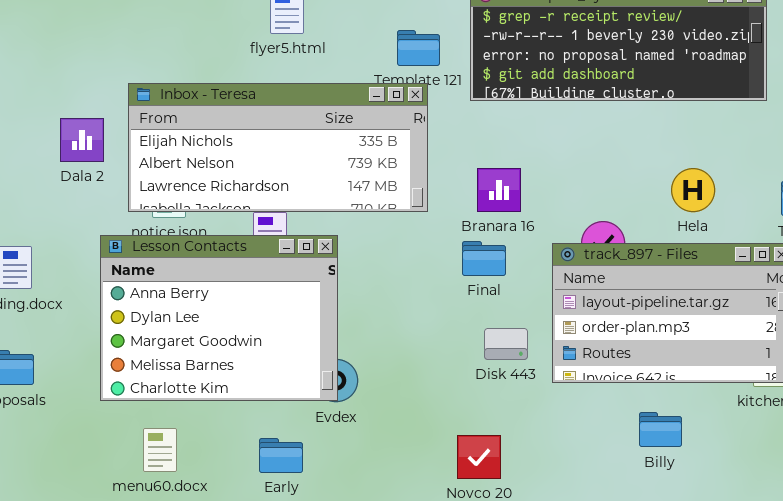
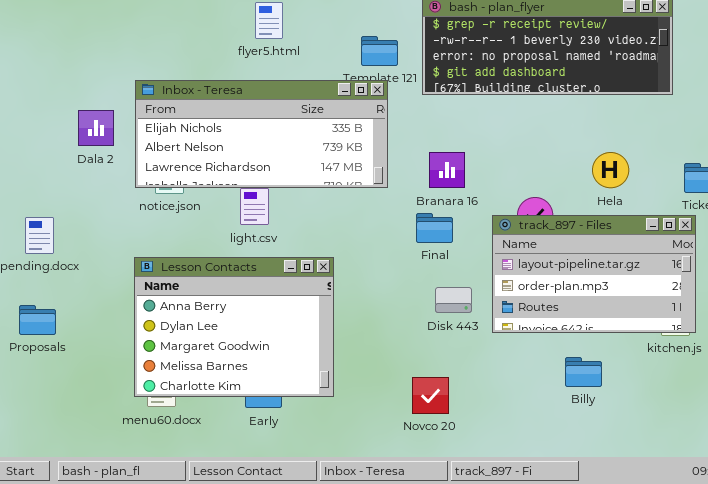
Lesson Contacts: [100,235,338,401] -> [134,257,334,397], moved

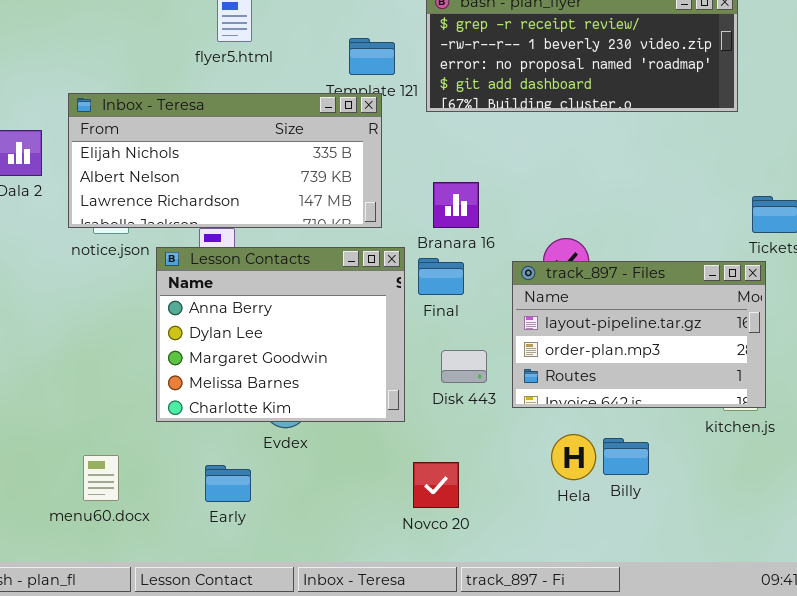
Hela: [592,152,629,188] -> [551,434,596,480], moved
Lesson Contacts: [134,257,334,397] -> [156,247,405,422], moved

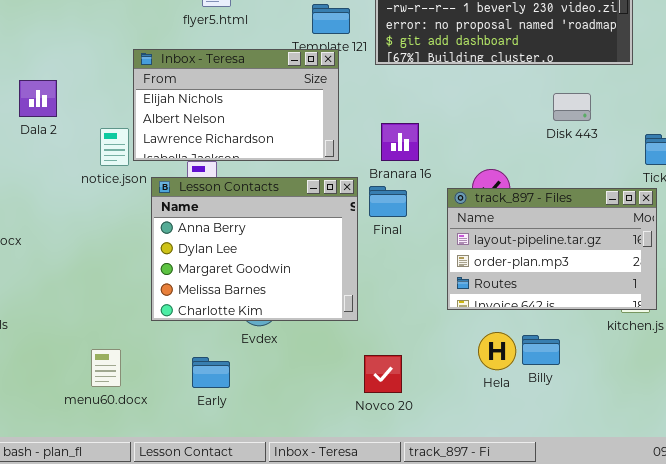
Inbox - Teresa: [68,93,382,228] -> [133,49,339,161], resized
Disk 443: [441,350,487,383] -> [553,93,591,121], moved

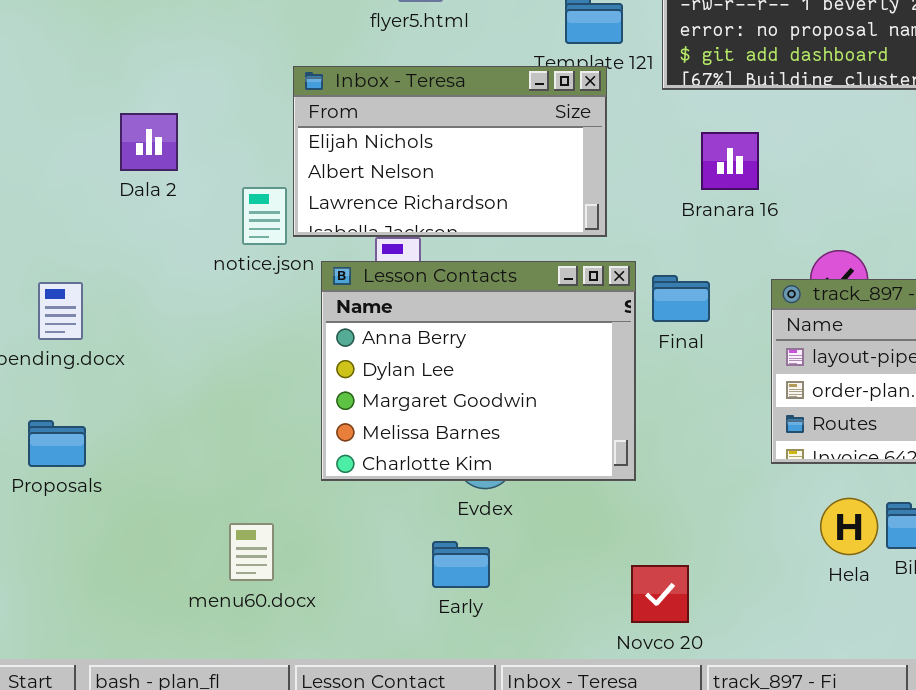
Branara 16: [381,123,419,161] -> [701,132,759,190], moved
Novco 20: [364,355,402,393] -> [631,565,689,623], moved
Early: [192,357,230,388] -> [432,541,490,588], moved

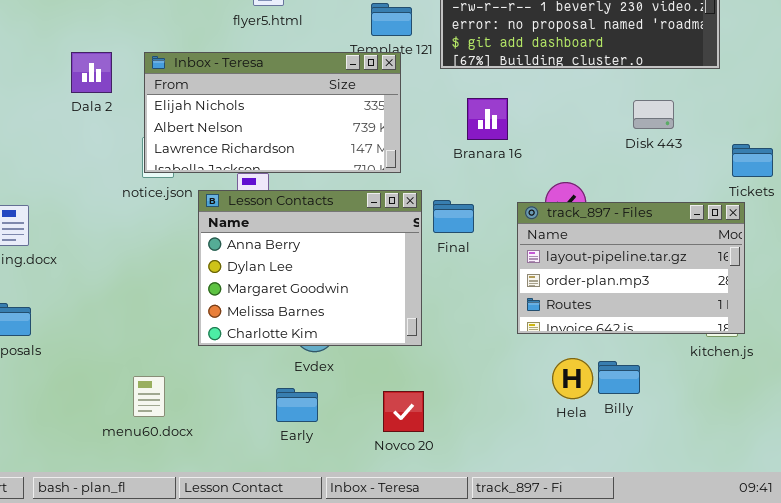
Inbox - Teresa: [293,66,607,237] -> [144,52,401,173], resized
Dala 2: [120,113,178,171] -> [71,52,112,93], moved
Novco 20: [631,565,689,623] -> [383,391,424,432], moved

